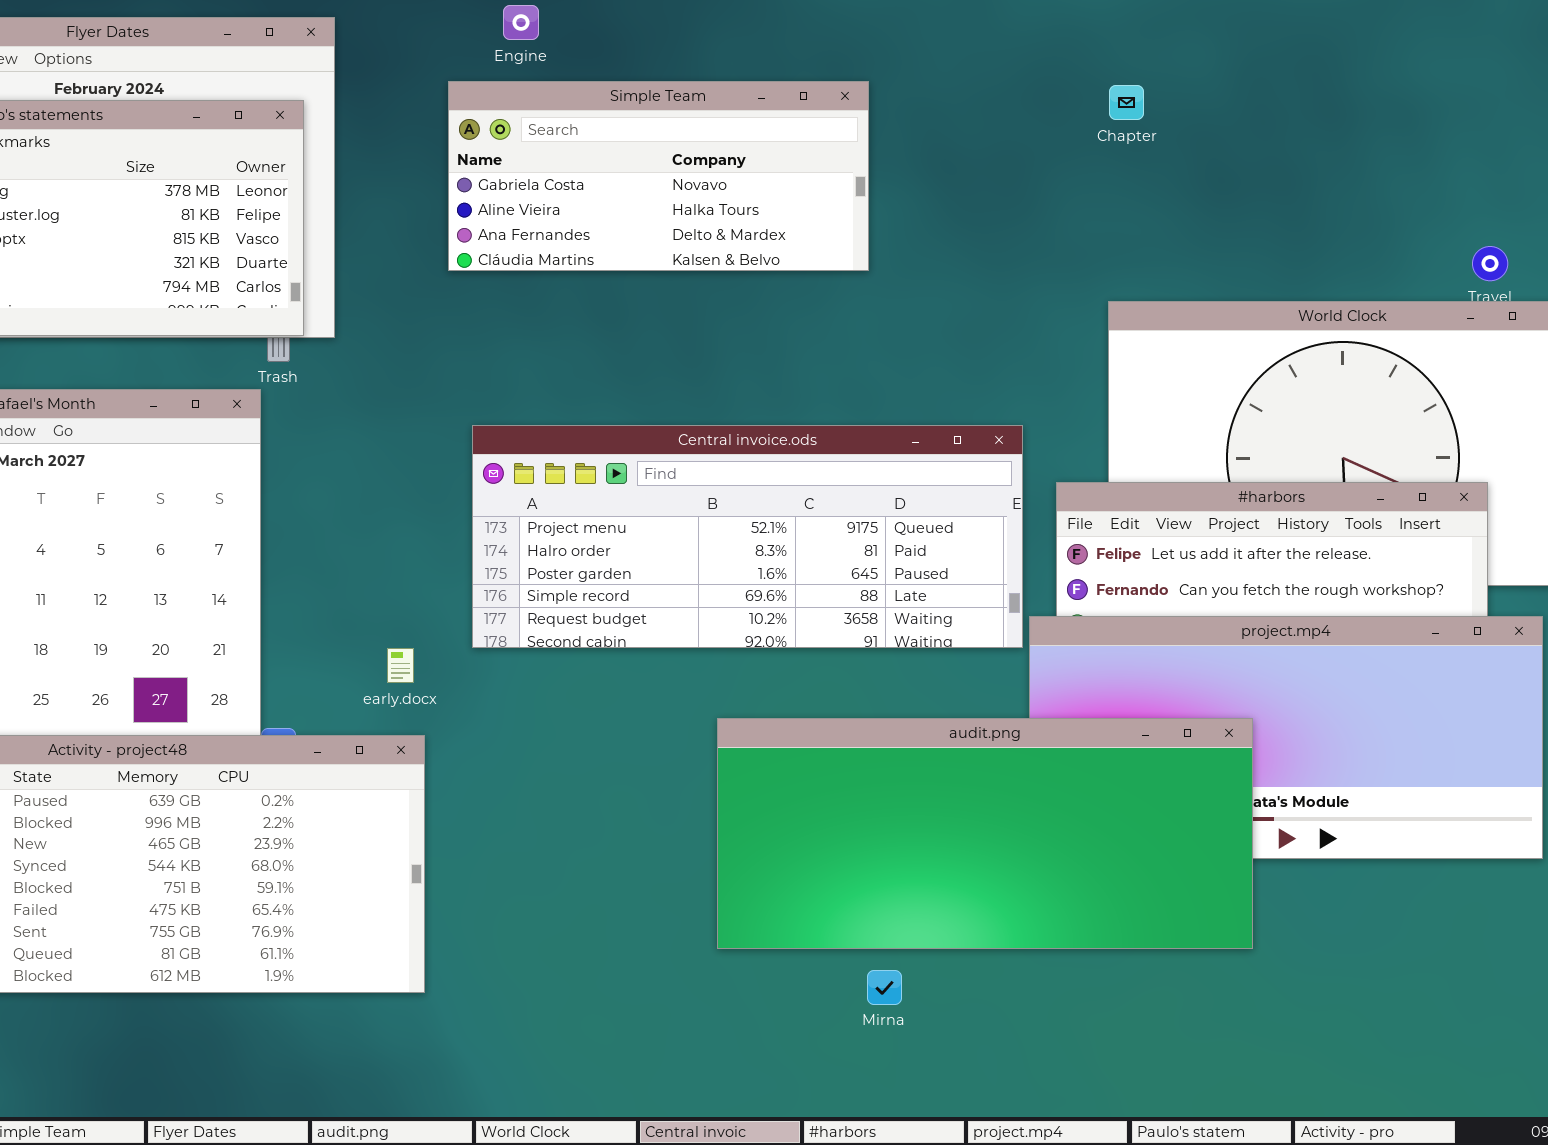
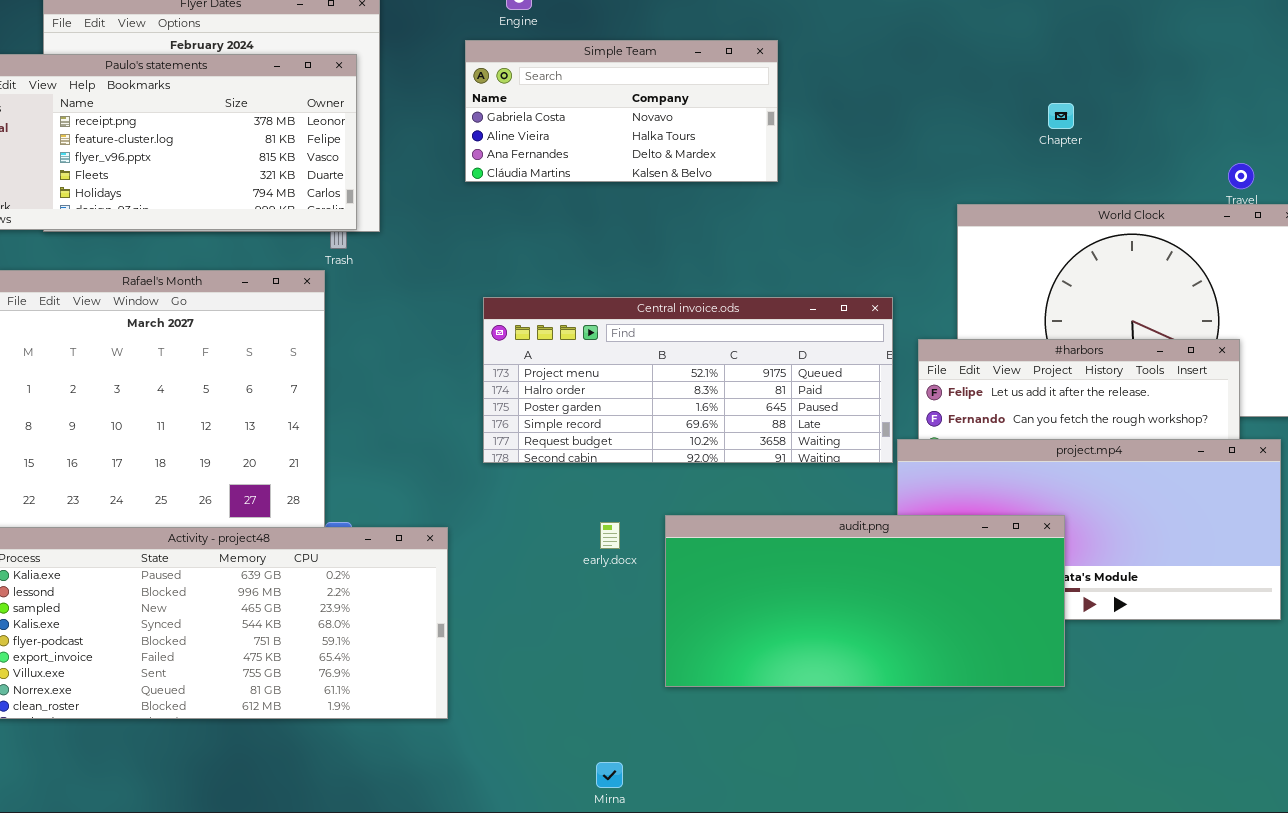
Chapter: [1109,85,1144,120] -> [1048,103,1074,129], moved
early.docx: [387,648,414,683] -> [600,522,620,549], moved
Mirna: [867,970,902,1005] -> [596,762,623,788], moved

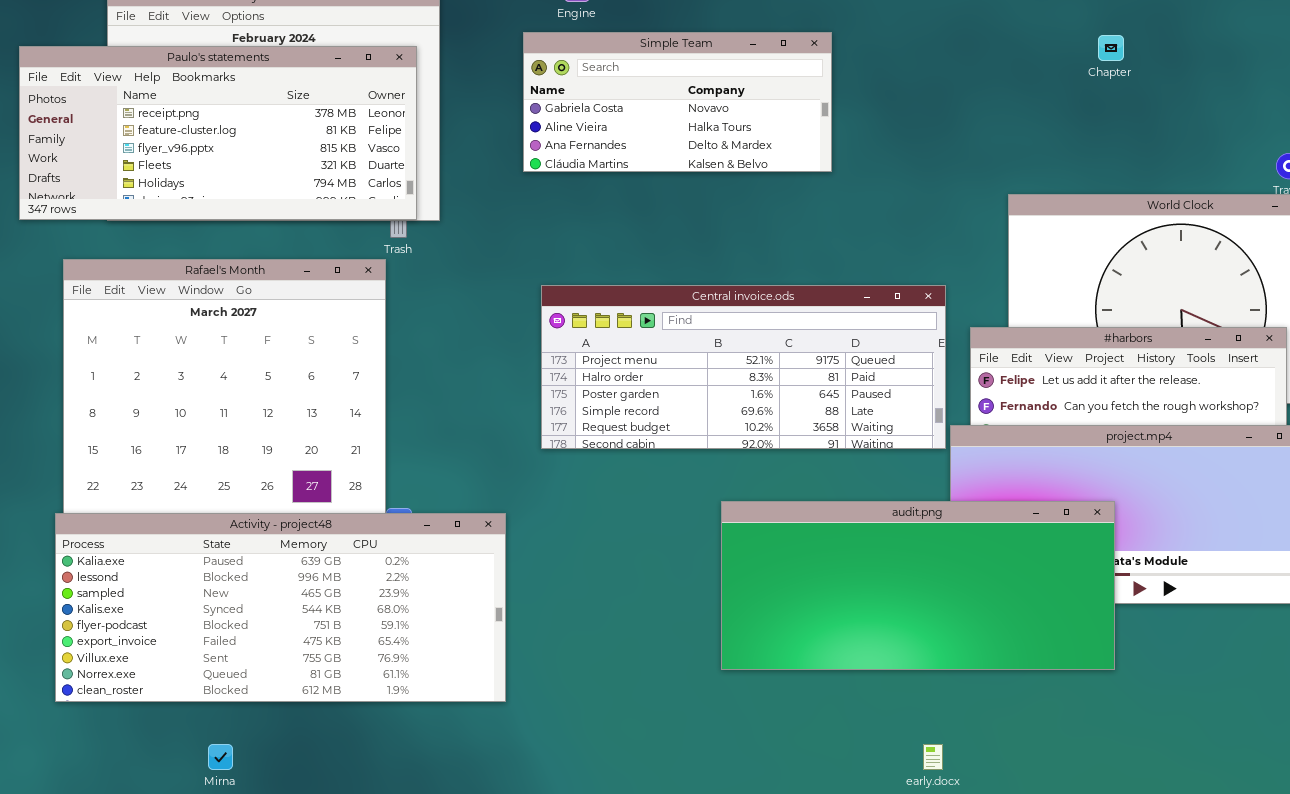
Chapter: [1048,103,1074,129] -> [1098,35,1124,61], moved
early.docx: [600,522,620,549] -> [923,744,943,770], moved
Mirna: [596,762,623,788] -> [208,744,233,770], moved

